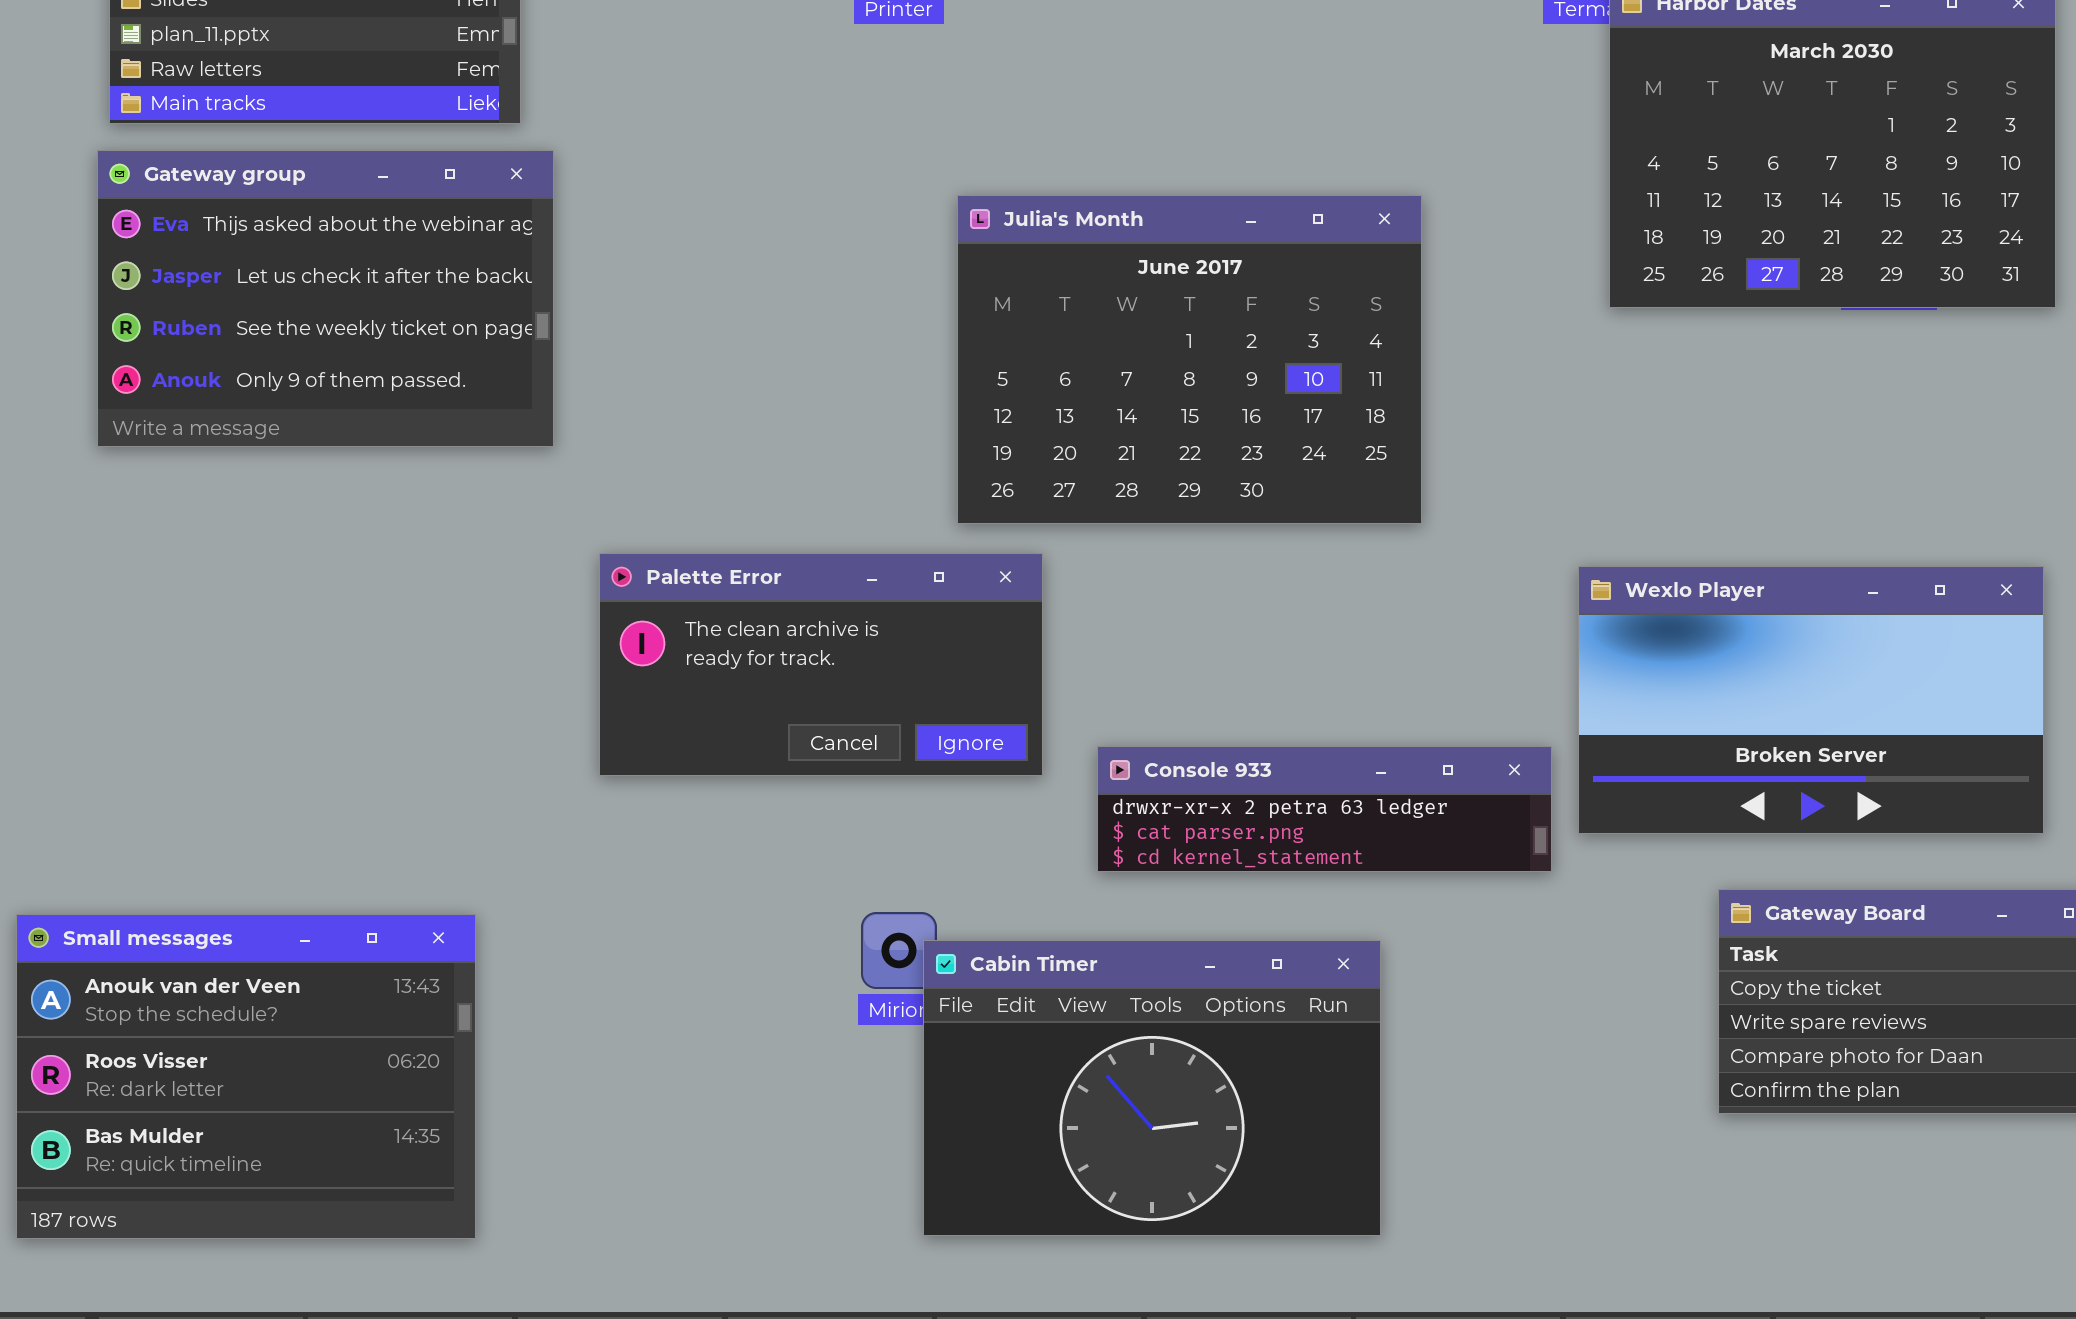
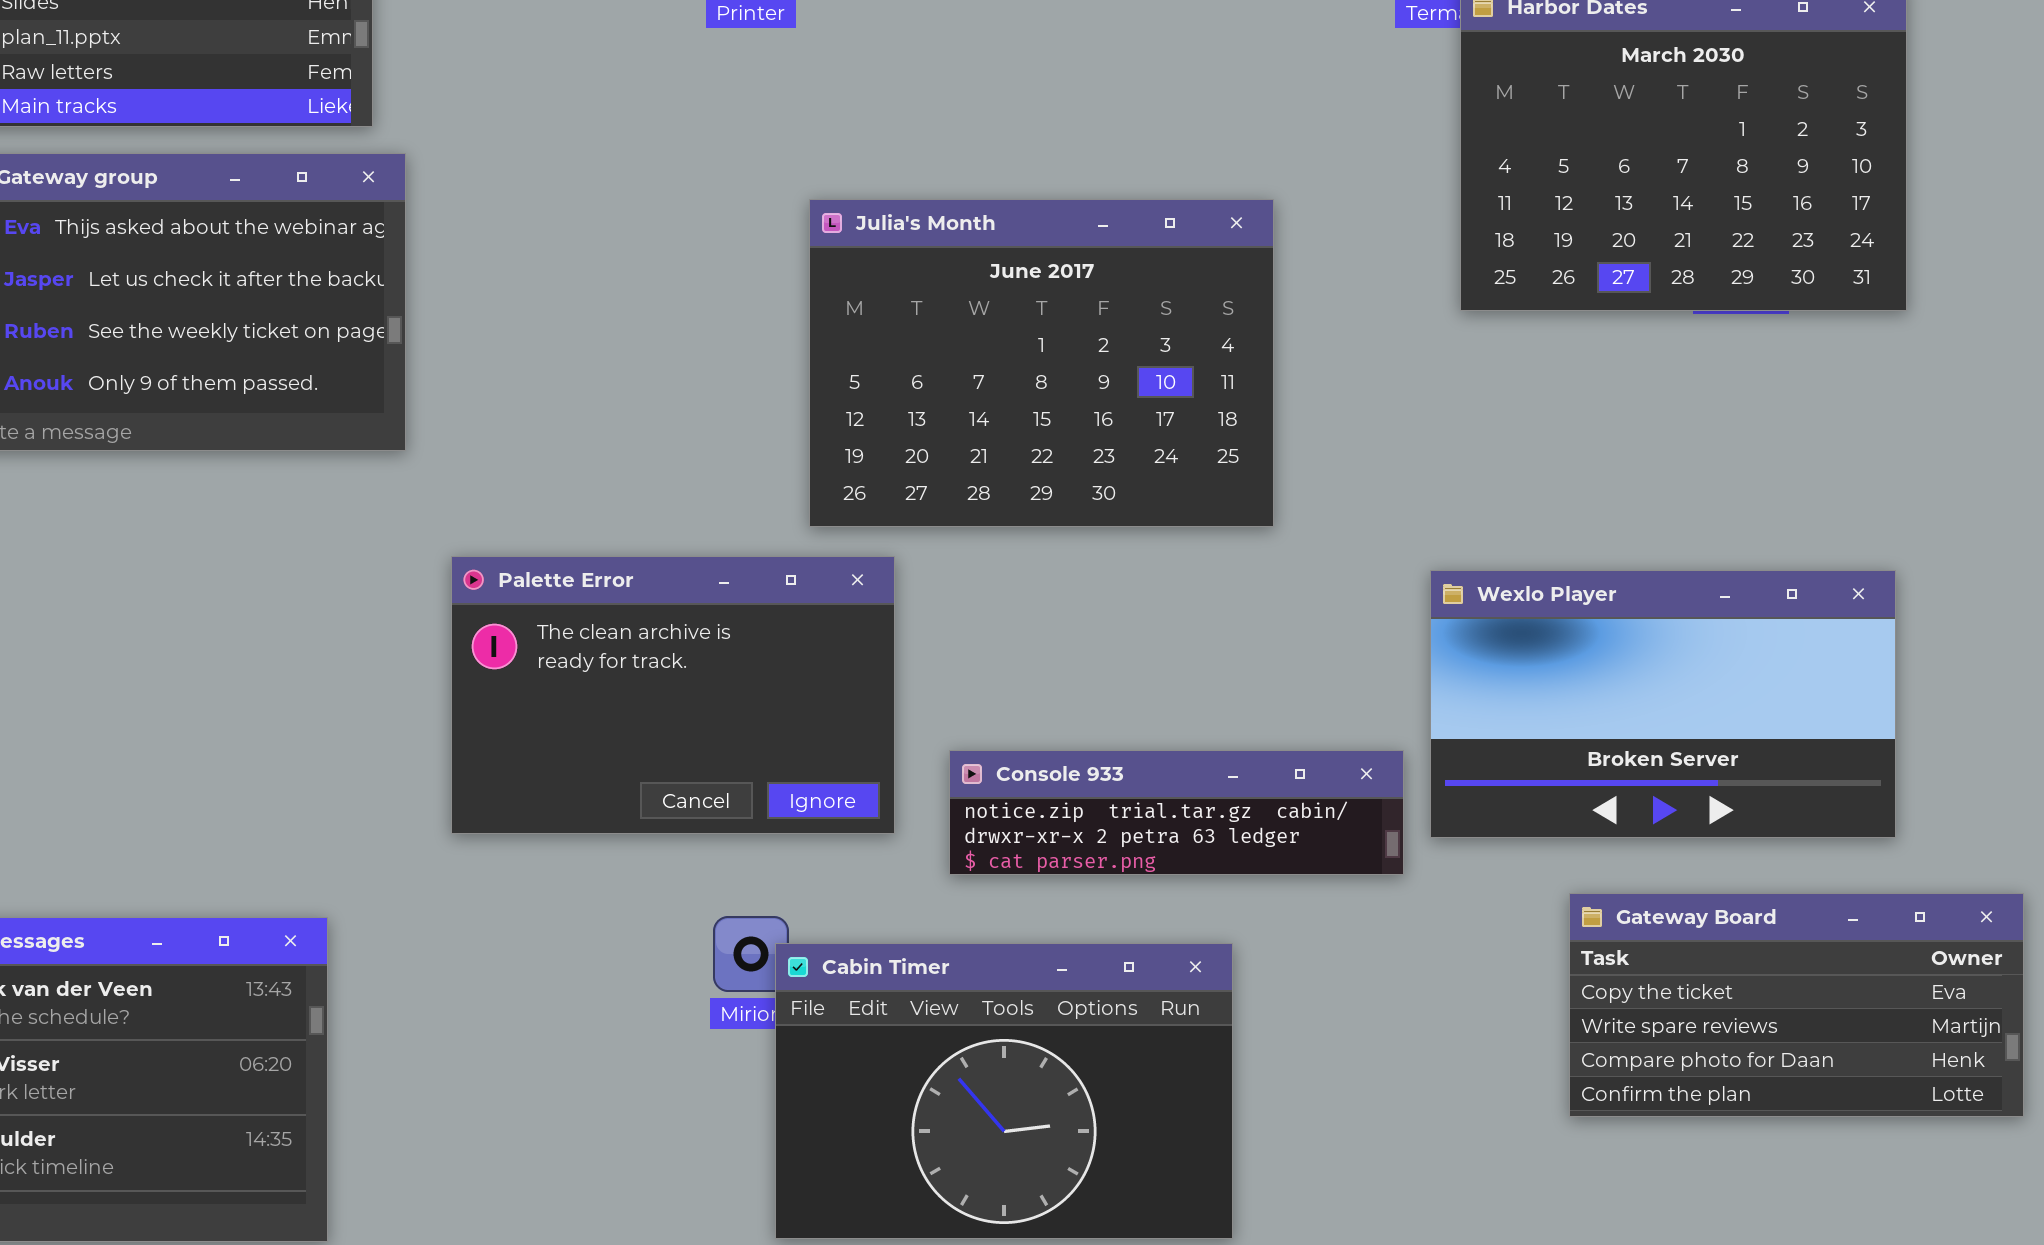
Palette Error: [599,553,1043,776] -> [451,556,895,834], resized
Console 933: [1097,746,1552,872] -> [949,750,1404,875], scrolled up 1 row

